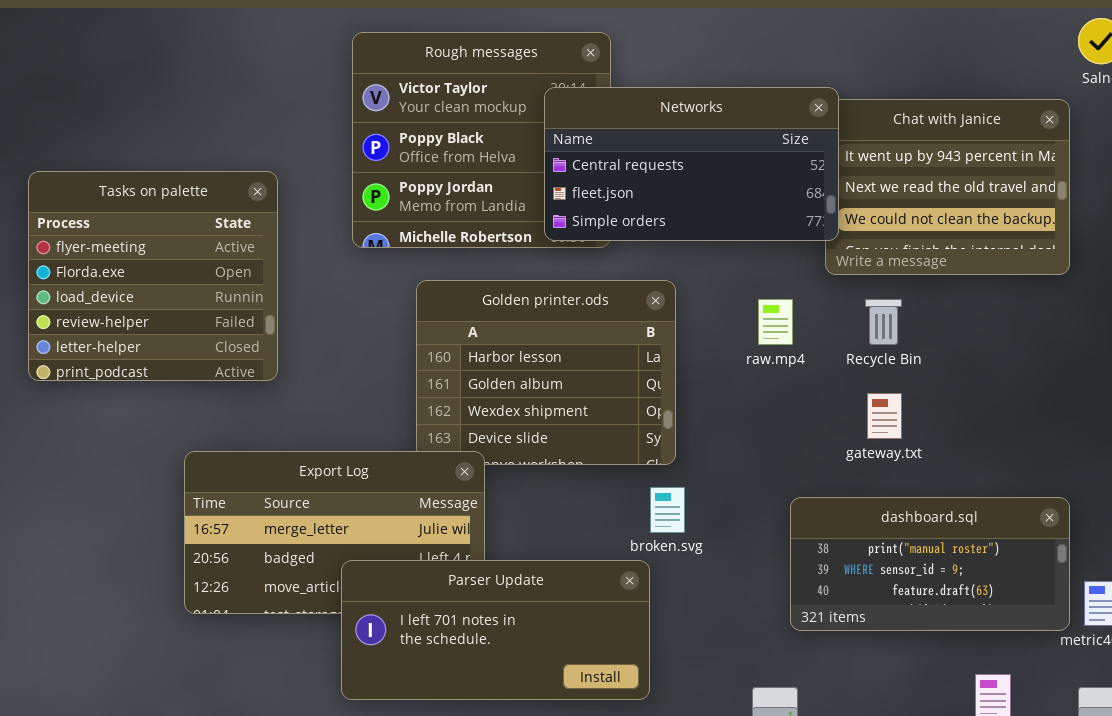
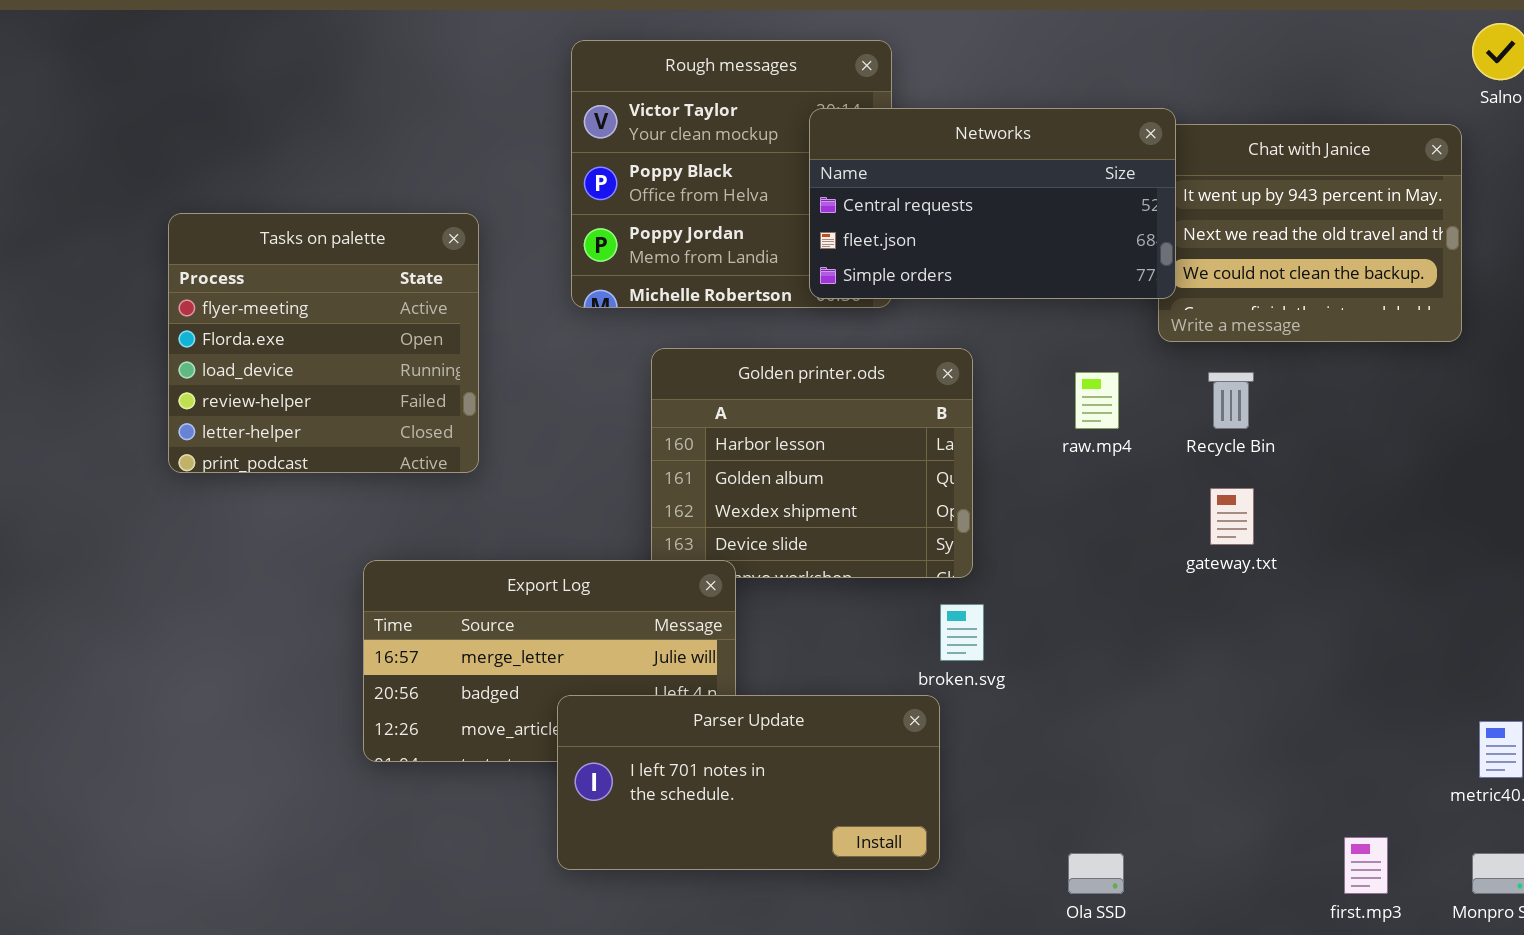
dashboard.sql: [790,497,1070,631] -> none, closed

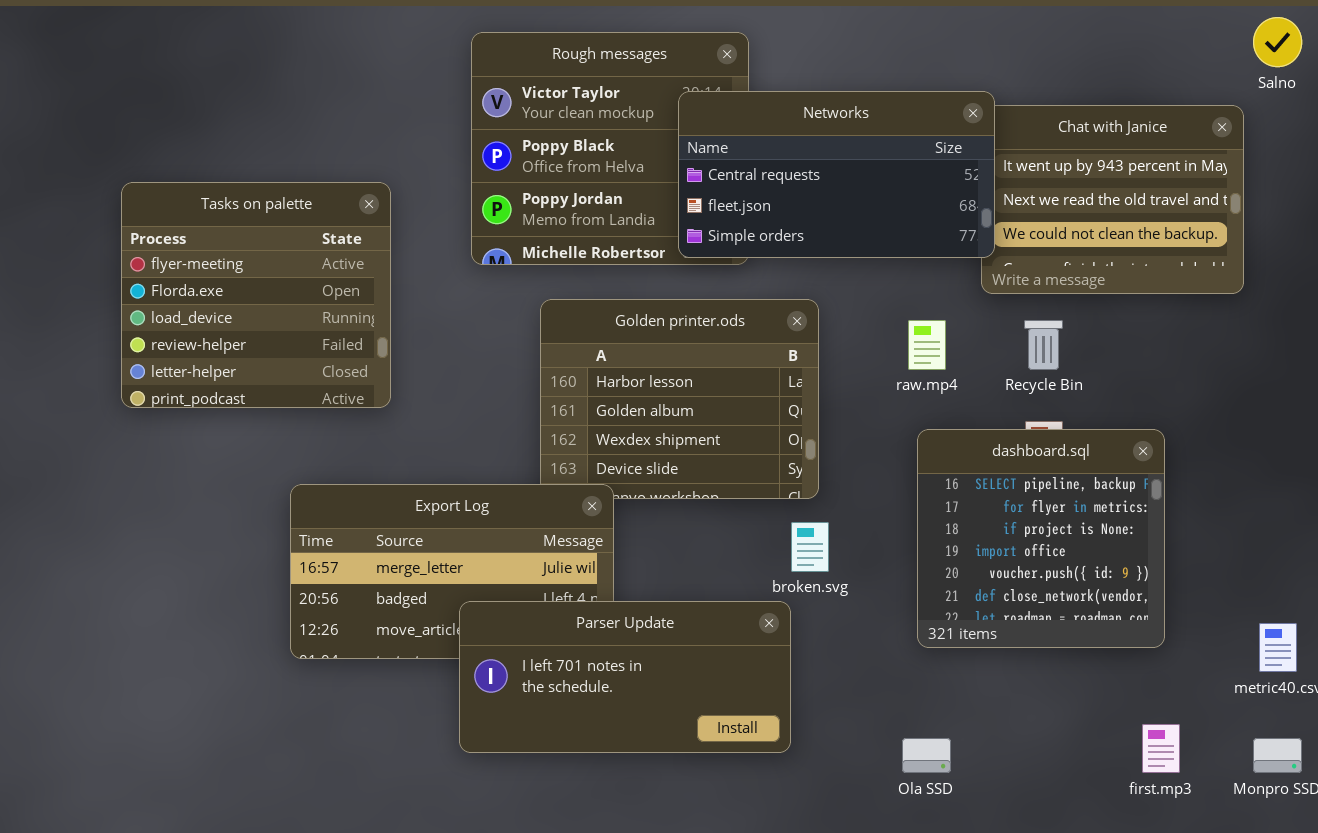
dashboard.sql: none -> [917,429,1165,648], opened

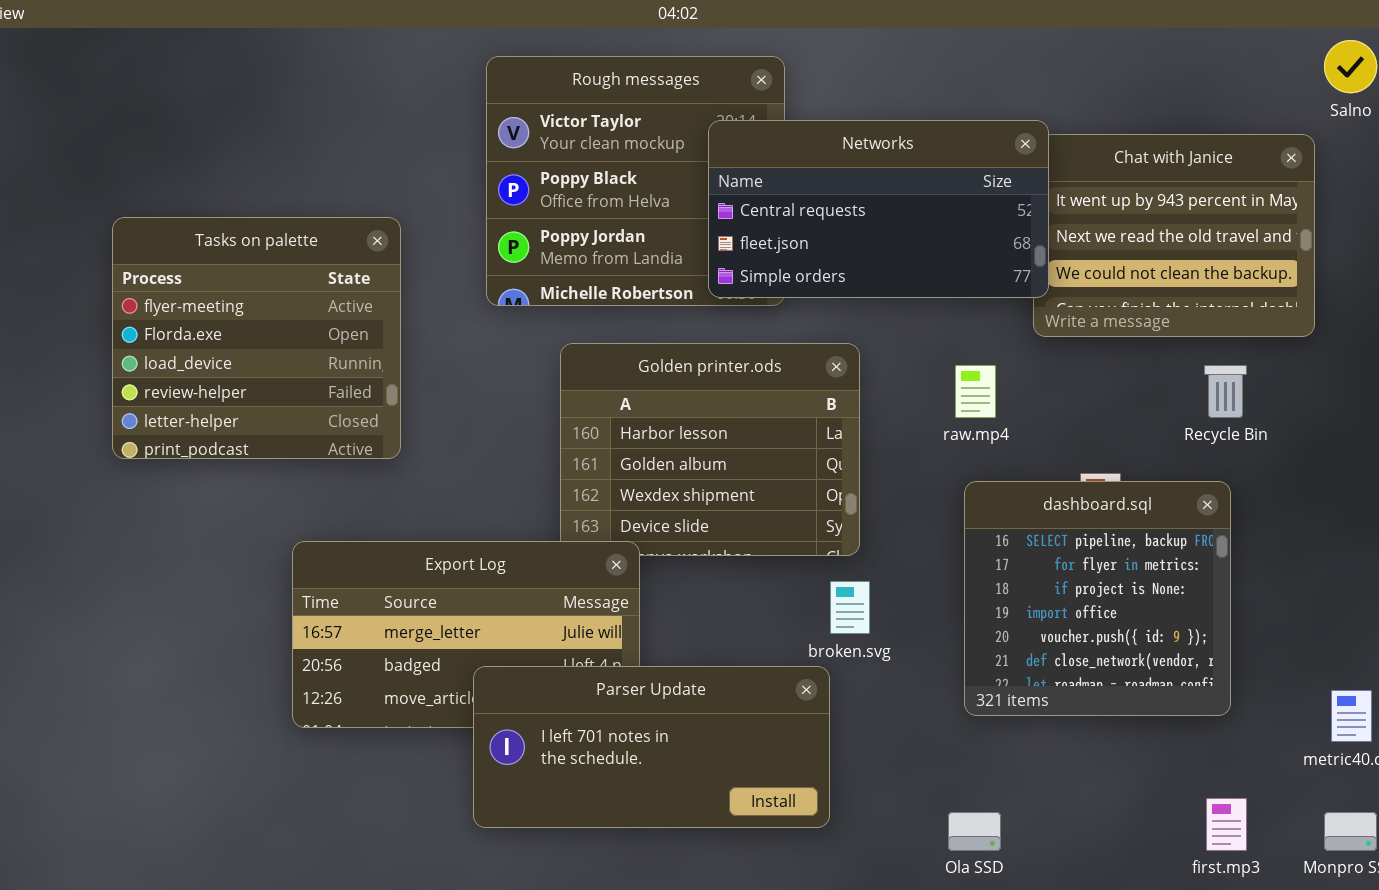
Recycle Bin: [1024,320,1063,370] -> [1204,365,1247,418], moved

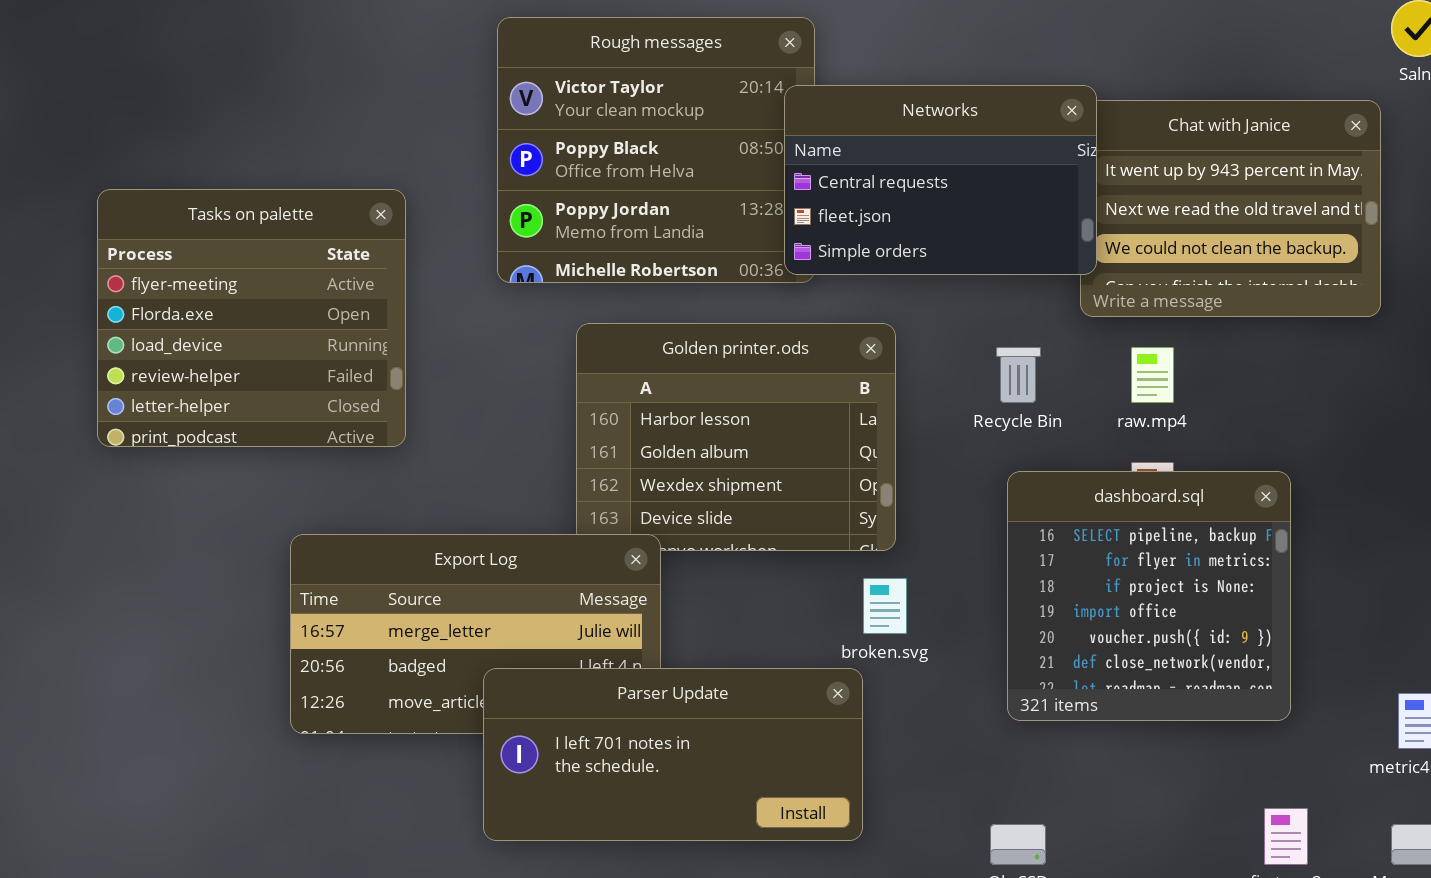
Networks: [708,120,1049,298] -> [784,85,1097,275], resized
raw.mp4: [955,365,996,418] -> [1131,347,1174,403], moved
Recycle Bin: [1204,365,1247,418] -> [996,347,1041,403], moved

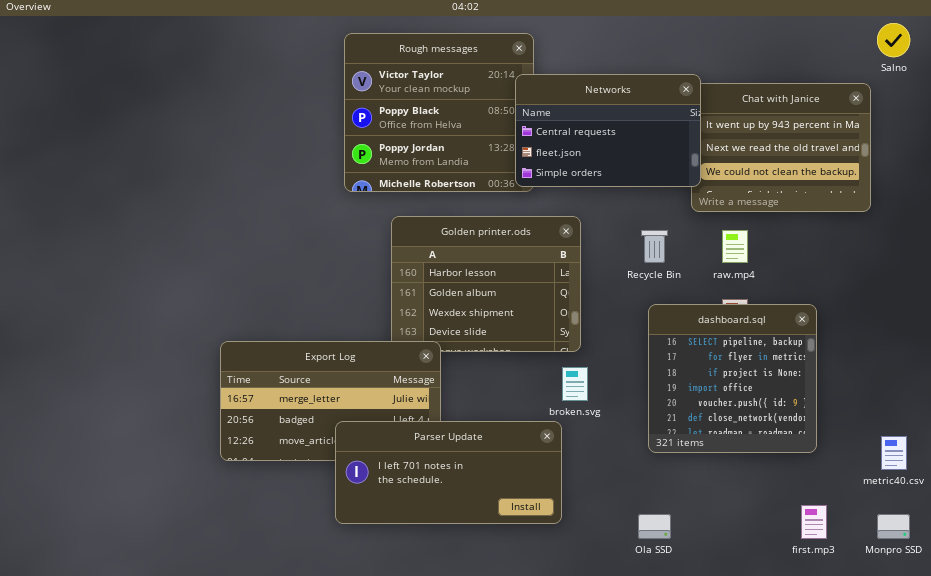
Tasks on palette: [97,189,406,447] -> none, closed

